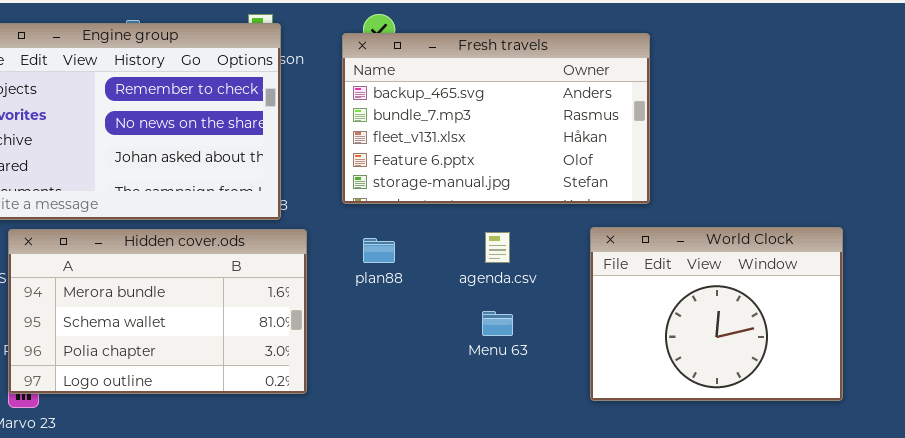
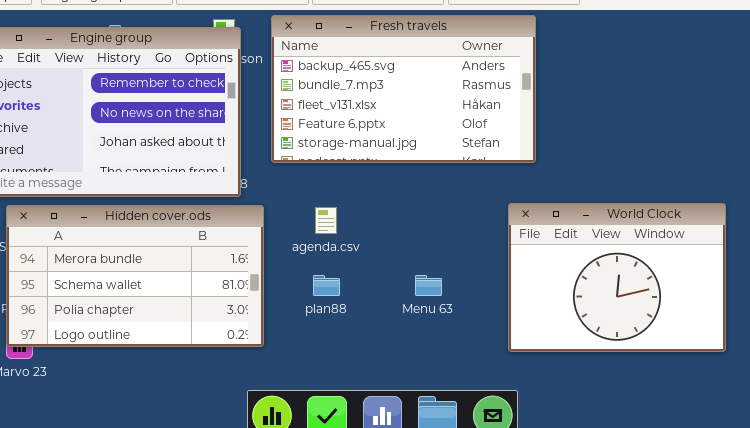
Fresh travels: [342,33,650,204] -> [271,15,536,163], moved
agenda.csv: [485,232,510,263] -> [315,207,337,234], moved
plan88: [363,238,395,263] -> [313,275,340,296], moved

